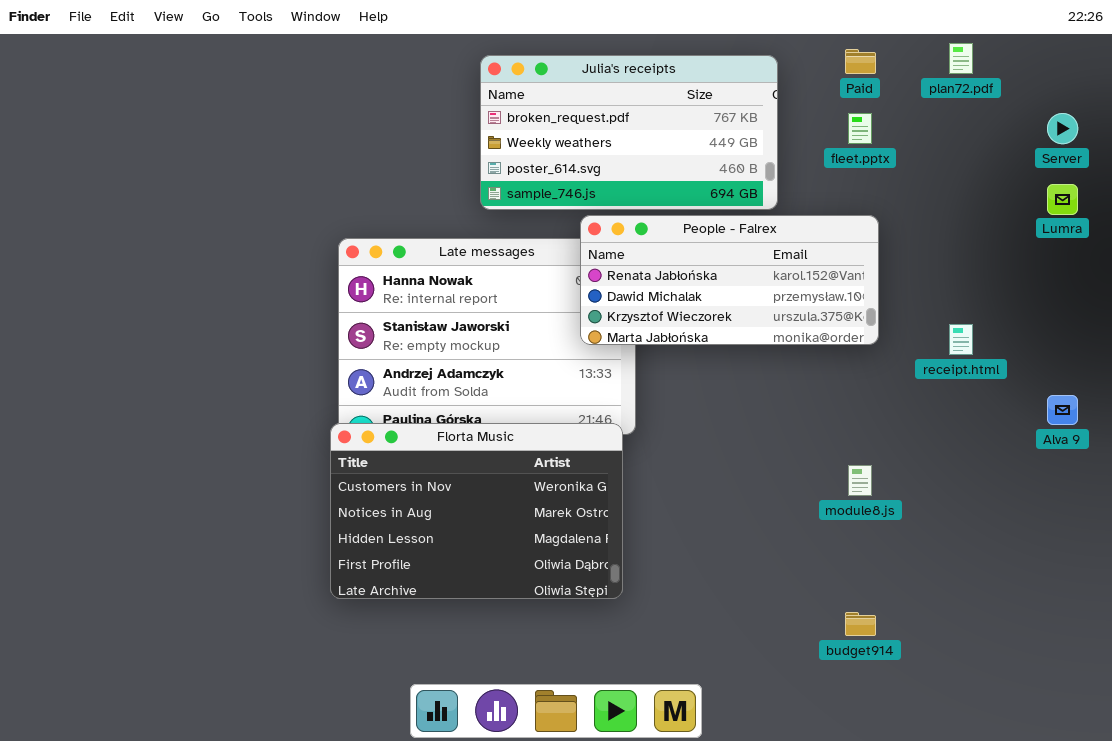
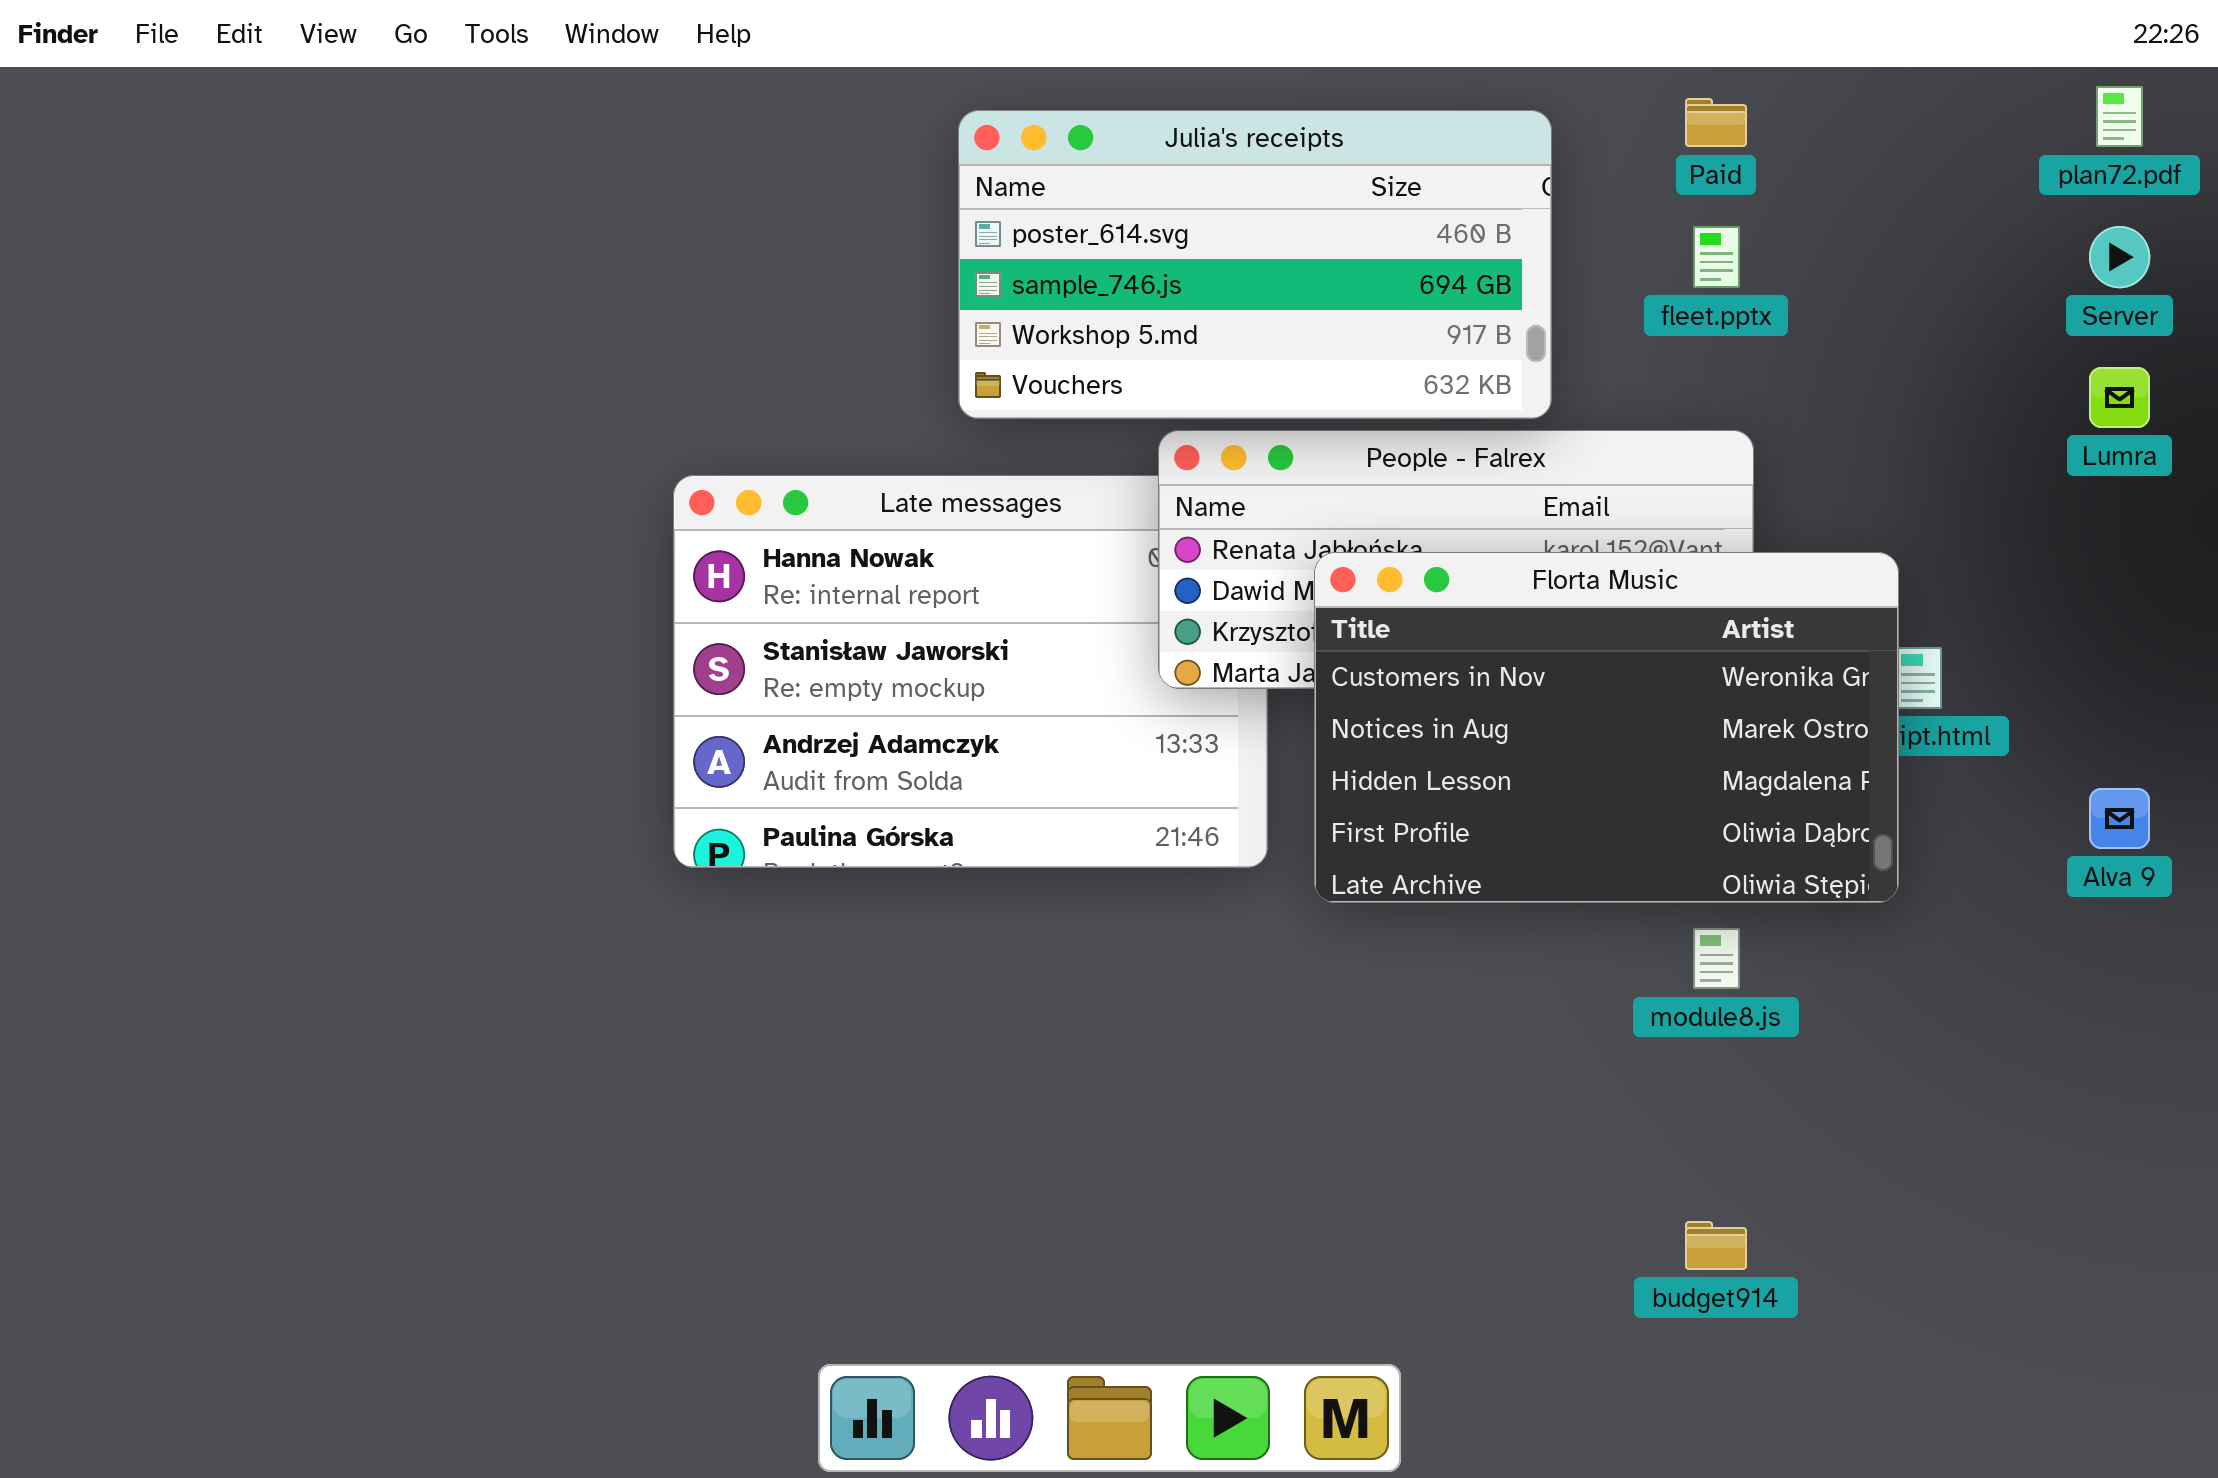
plan72.pdf: [949,43,973,74] -> [2096,86,2143,147], moved
Julia's receipts: [480,55,778,210] -> [958,110,1552,419], scrolled down 2 rows
Florta Music: [330,423,623,599] -> [1314,552,1899,903], moved

